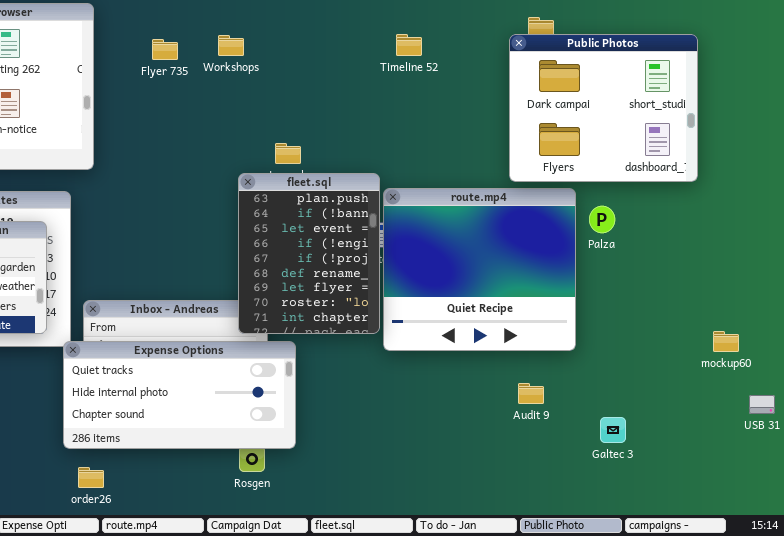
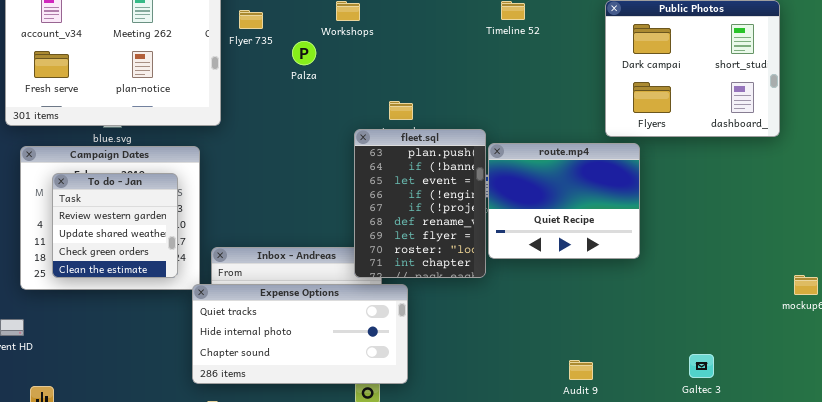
Flyer 735: [152,39,178,60] -> [239,10,263,29], moved
route.mp4: [383,188,576,351] -> [488,143,640,259], resized
Palza: [589,206,615,233] -> [292,41,316,65], moved
Audit 9: [518,383,544,404] -> [569,360,593,380], moved

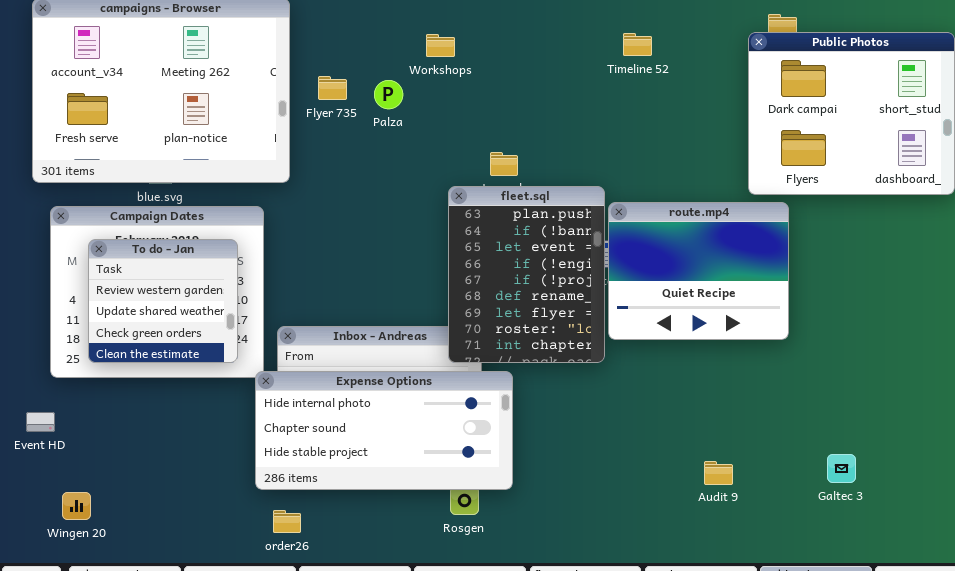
Flyer 735: [239,10,263,29] -> [318,76,347,100], moved
Expense Options: [192,284,408,384] -> [255,371,513,490], scrolled down 1 row
Galtec 3: [689,354,714,378] -> [827,454,856,483], moved

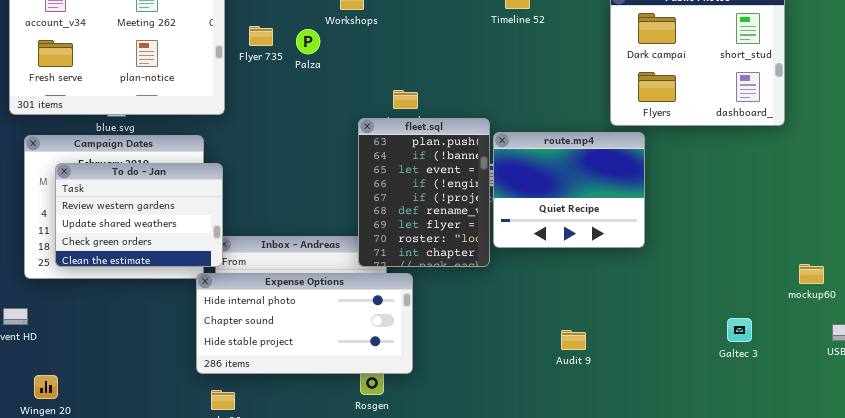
To do - Jan: [88,239,238,363] -> [55,163,223,267], resized
Galtec 3: [827,454,856,483] -> [727,318,752,342], moved
Audit 9: [704,461,733,485] -> [561,330,586,350], moved

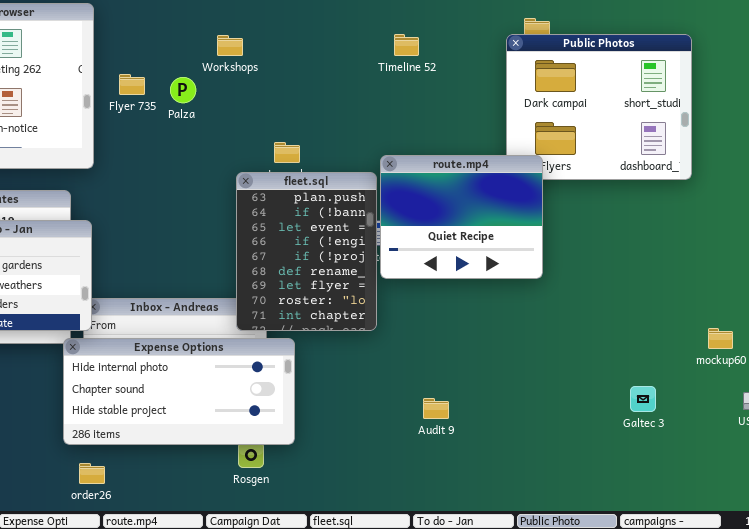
route.mp4: [493,132,645,248] -> [380,155,543,279], moved
Audit 9: [561,330,586,350] -> [423,398,449,419], moved

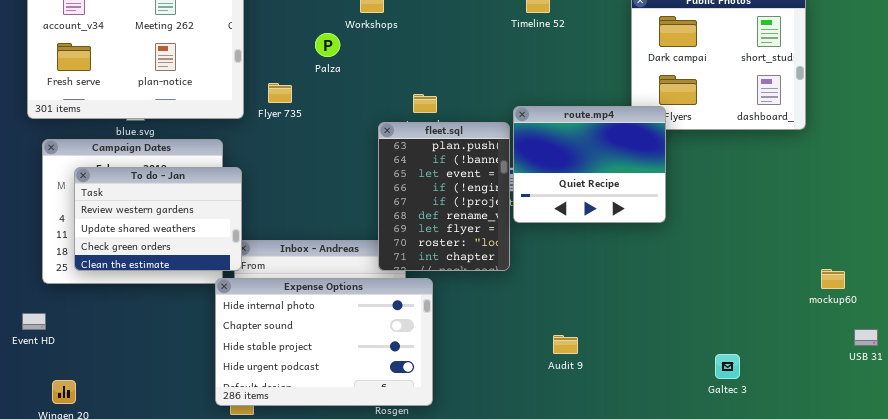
Flyer 735: [119,74,145,95] -> [268,83,292,103], moved
Expense Options: [63,338,295,445] -> [215,278,433,406], resized
Galtec 3: [630,386,656,412] -> [715,354,740,379], moved

